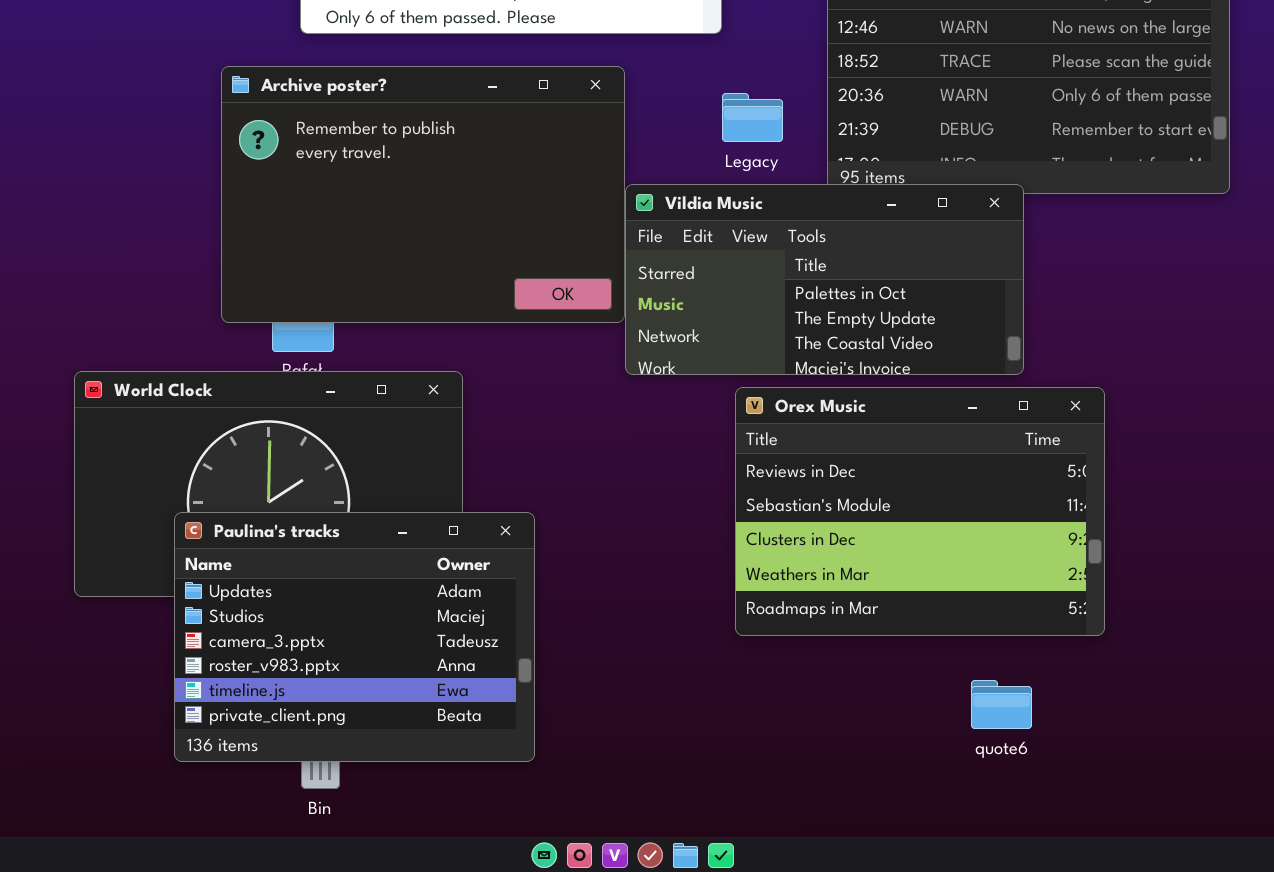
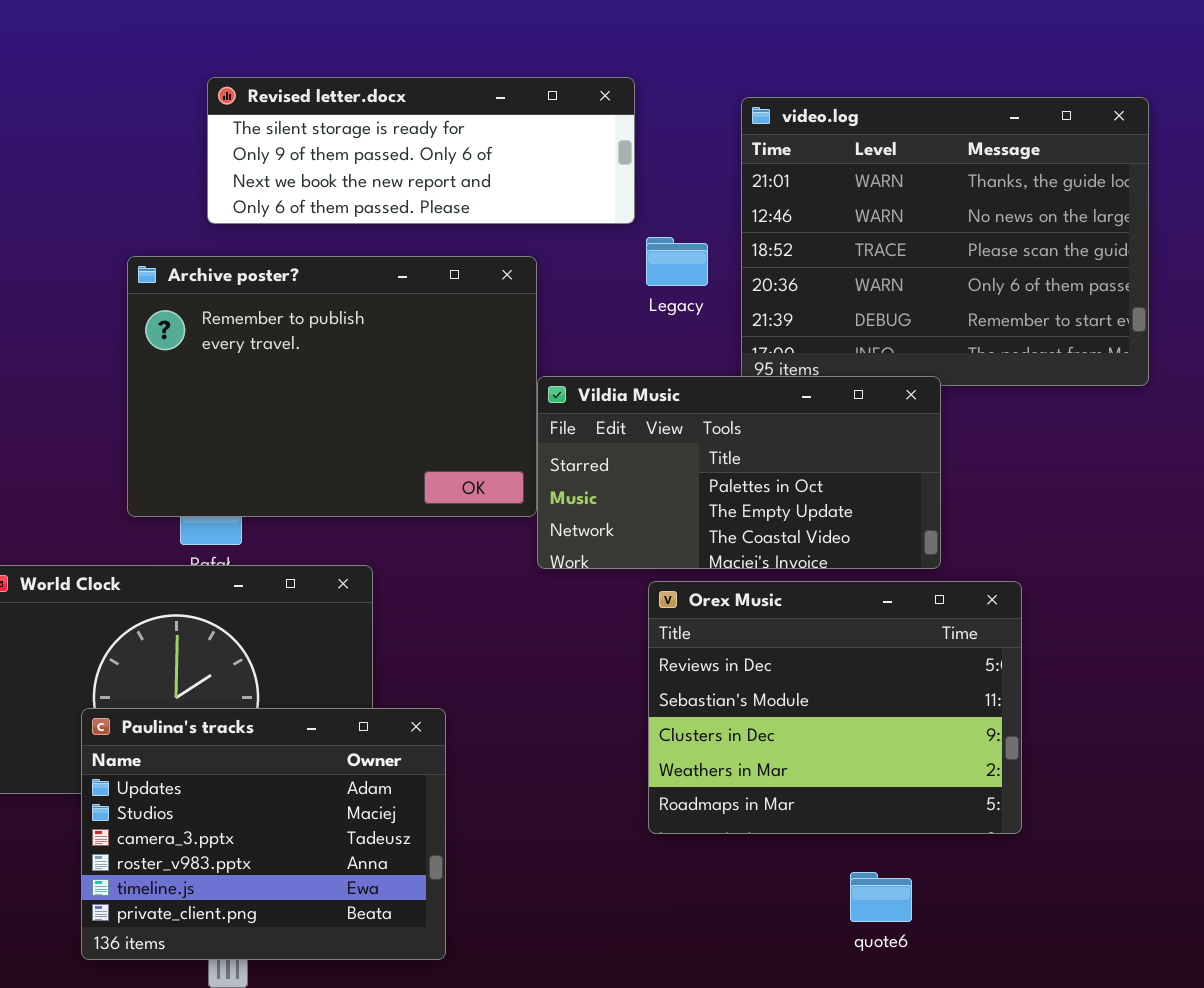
Legacy: [722,93,783,142] -> [646,237,708,286], moved
quote6: [971,680,1032,729] -> [850,872,912,922], moved

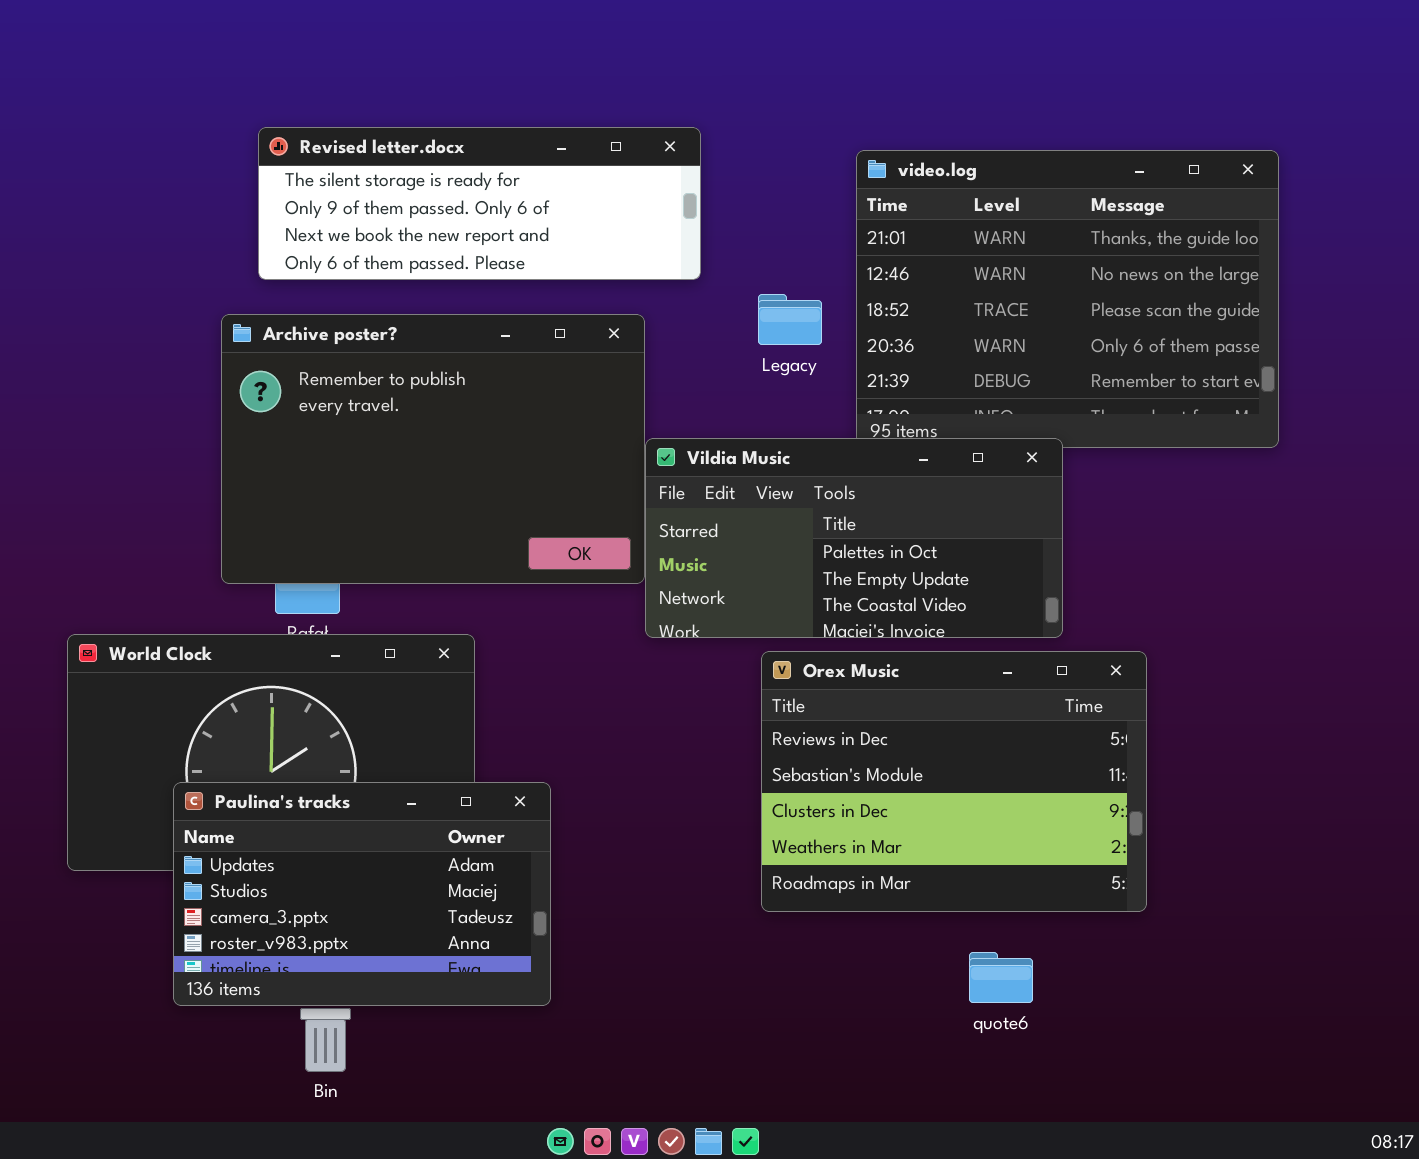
Revised letter.docx: [207,77,635,224] -> [258,127,701,280], moved
Paulina's tracks: [81,708,446,960] -> [173,782,551,1006], resized

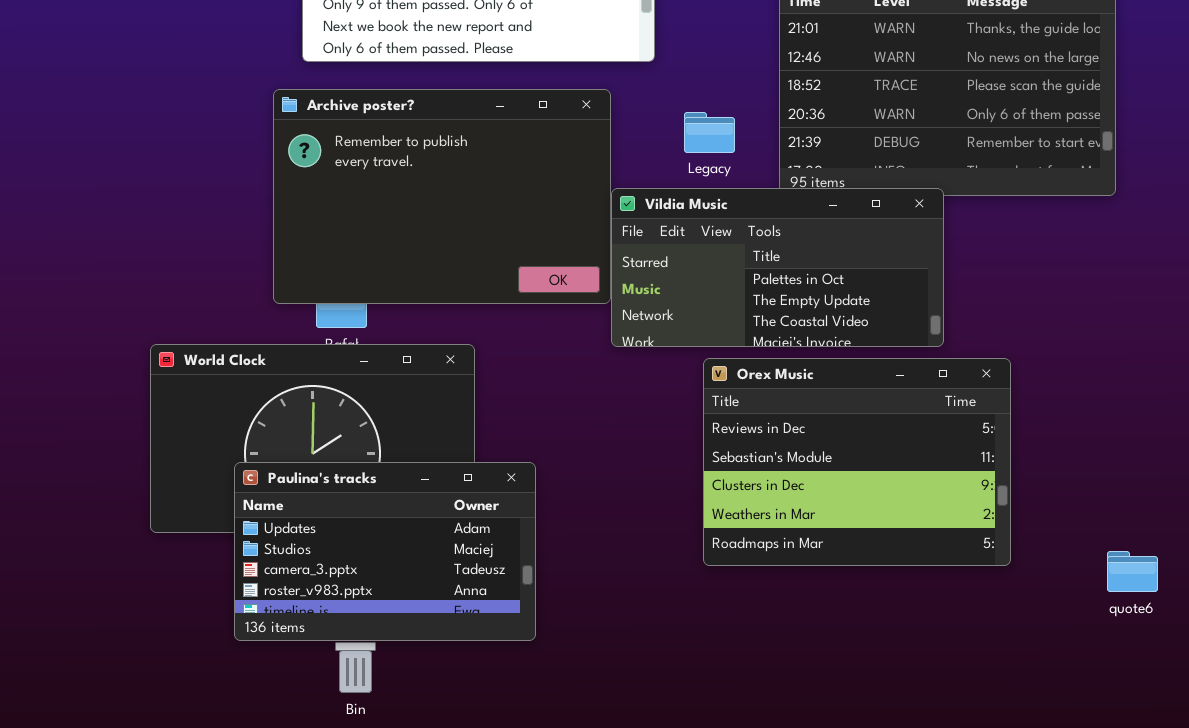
Legacy: [758,294,822,345] -> [684,112,735,153], moved
quote6: [969,952,1033,1003] -> [1107,551,1158,592], moved

